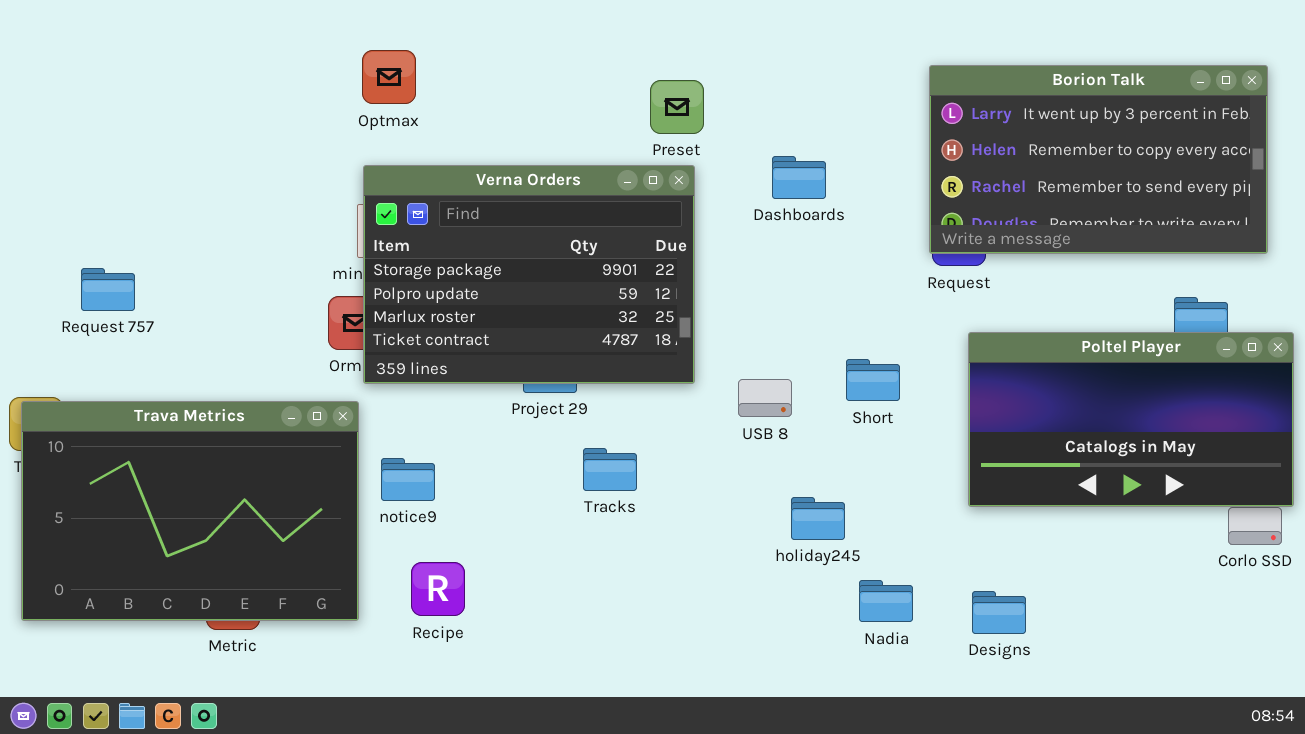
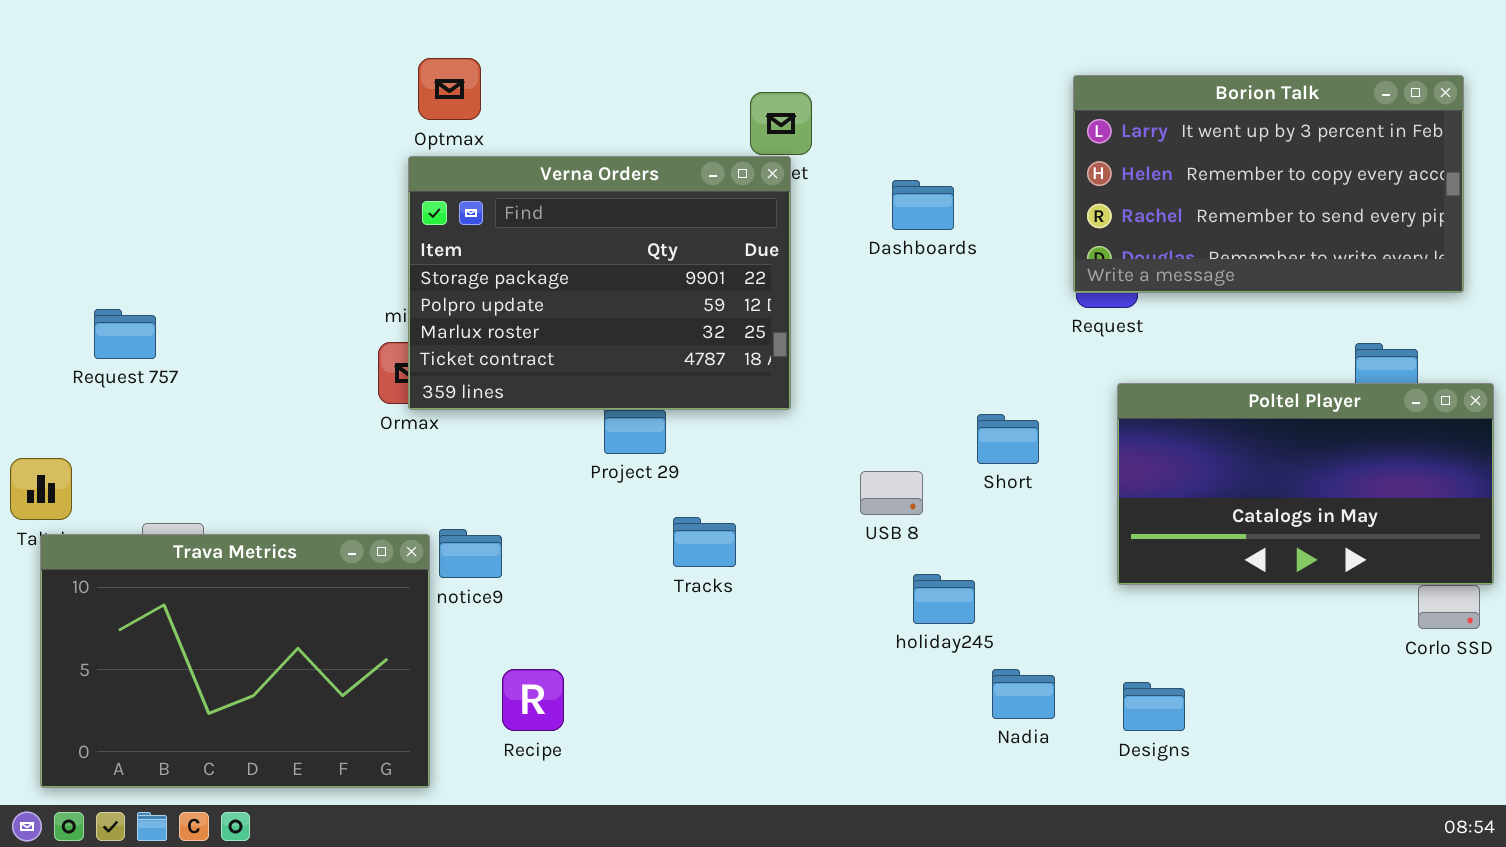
Verna Orders: [363,165,695,384] -> [408,156,791,410], moved
USB 8: [738,379,792,417] -> [860,471,923,515], moved
Trava Metrics: [21,401,359,621] -> [40,534,430,788], moved
Recipe: [411,562,465,616] -> [502,669,564,731], moved

